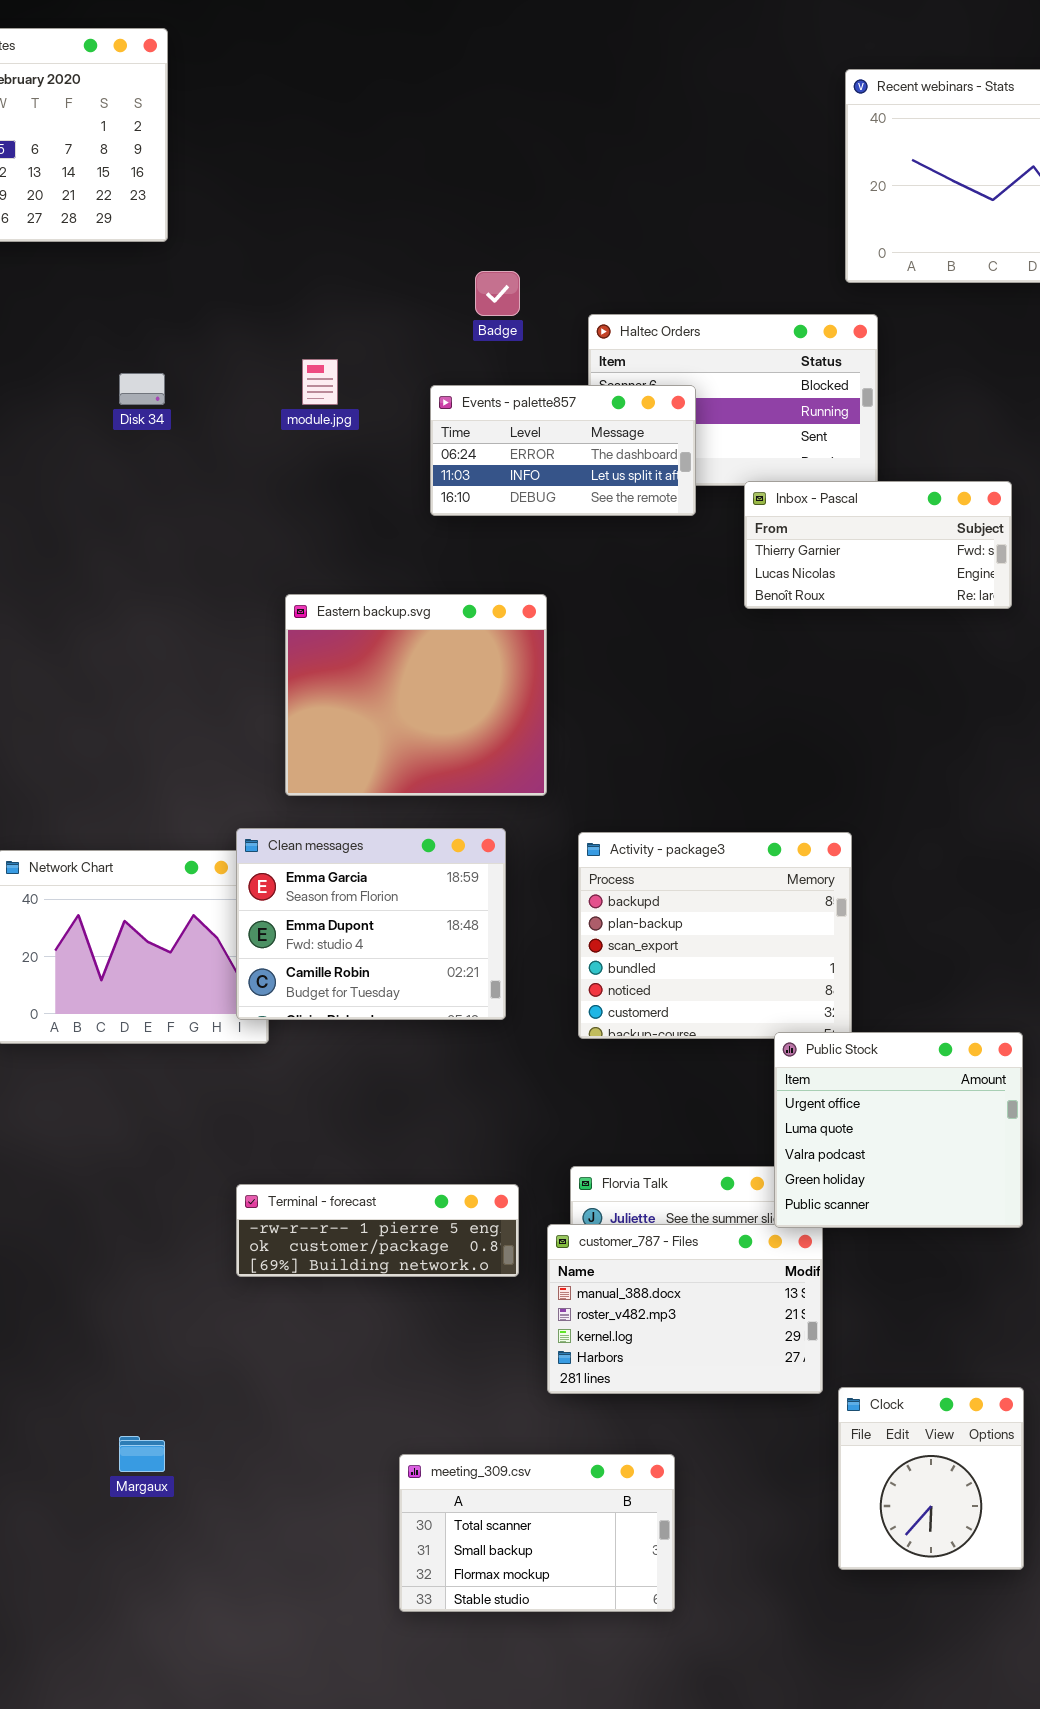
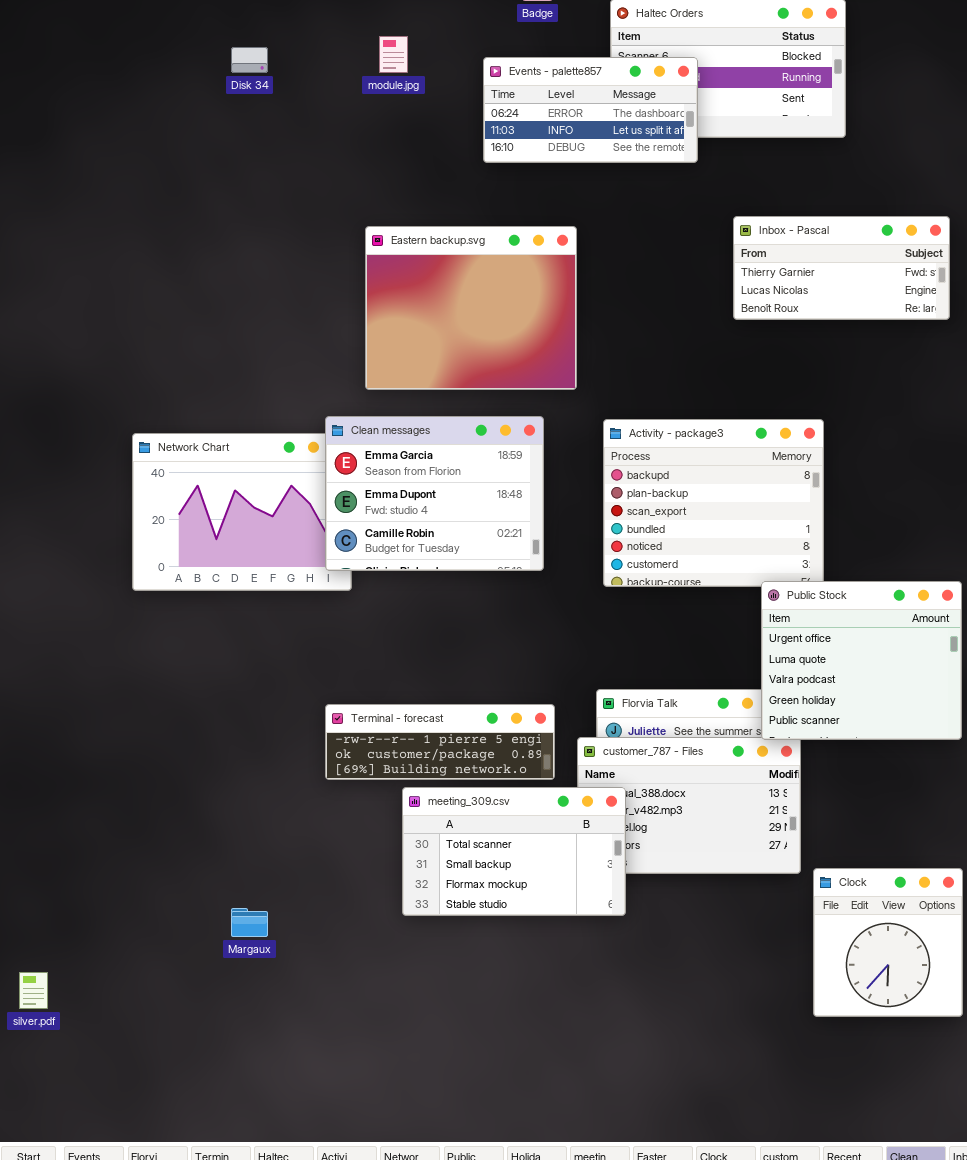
Inbox - Pascal: [744,481,1012,609] -> [733,216,950,320], moved
meeting_309.csv: [399,1454,675,1612] -> [402,787,626,916], moved

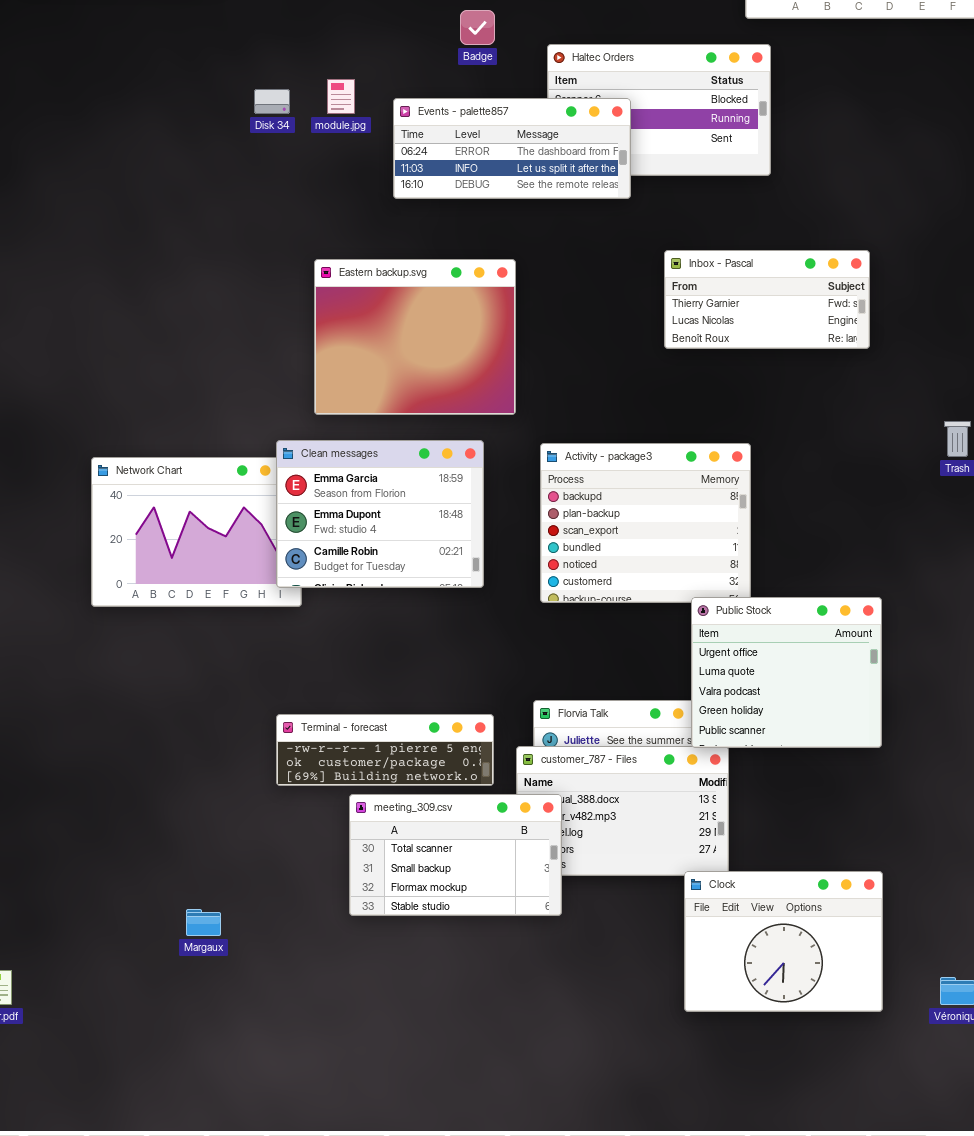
Disk 34: [231,47,268,73] -> [254,89,290,114], moved
Events - palette857: [483,57,698,163] -> [393,98,631,199], resized
Clock: [813,868,963,1017] -> [684,871,883,1012], resized

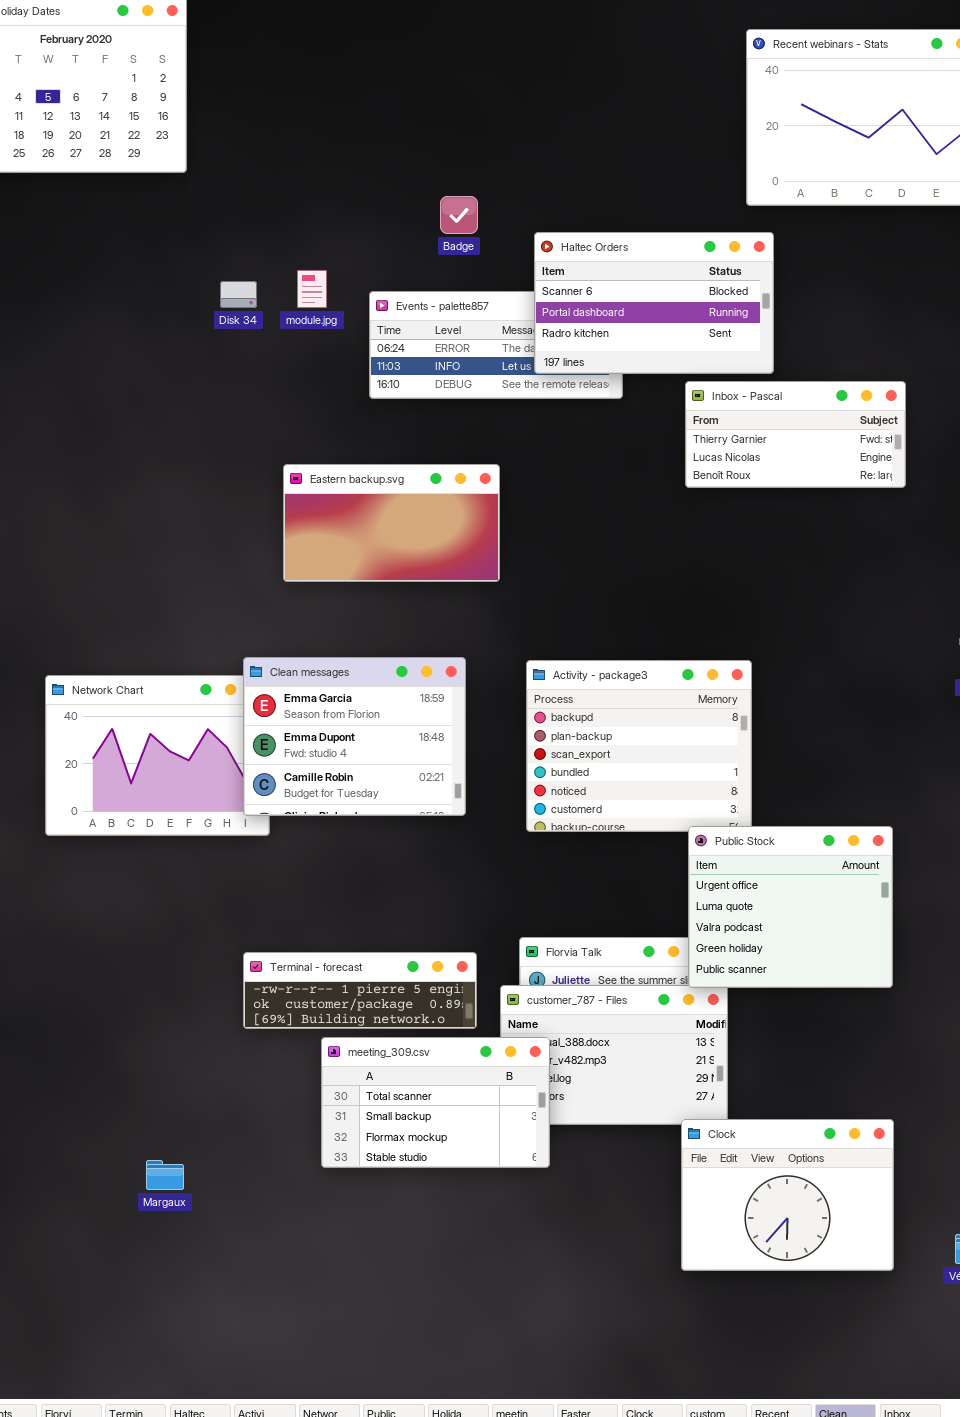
Haltec Orders: [547,44,771,176] -> [534,232,774,374], raised
Inbox - Pascal: [664,250,870,349] -> [685,381,906,488], moved
Eastern backup.svg: [314,259,516,415] -> [283,464,500,582], resized

